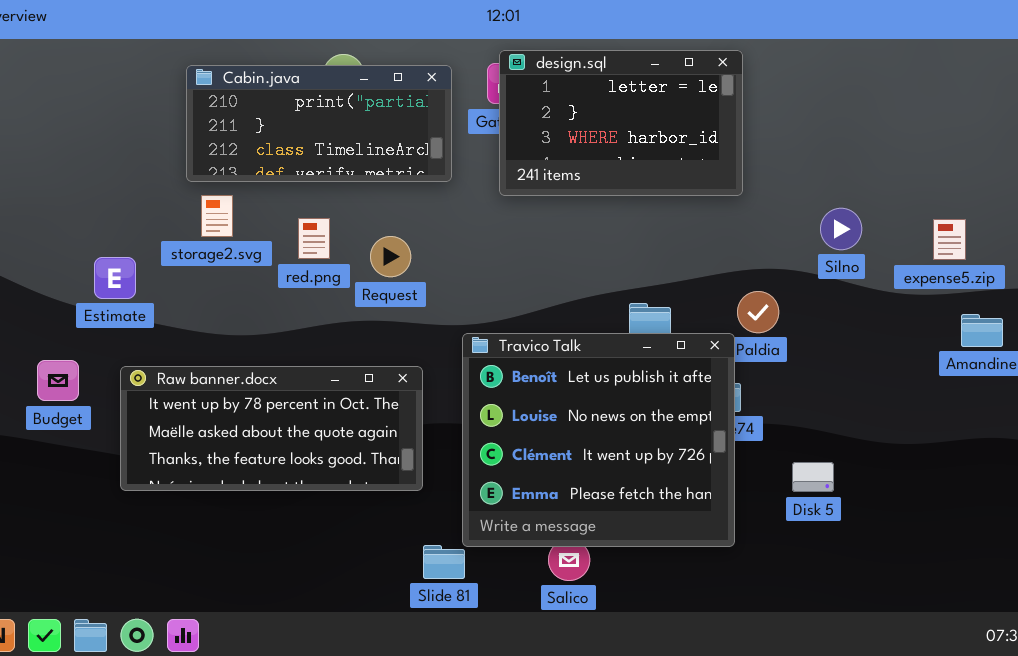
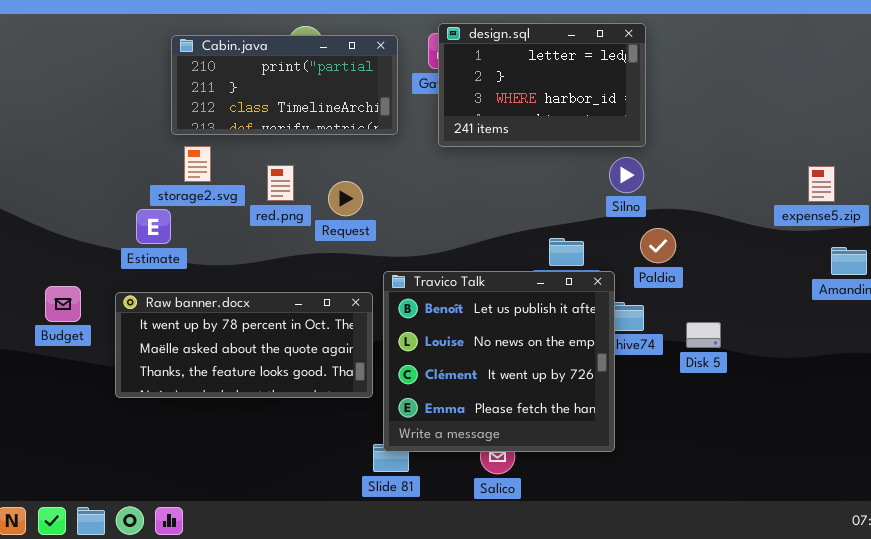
Silno: [820,208,862,250] -> [609,157,644,193], moved
Estimate: [94,257,136,299] -> [136,209,171,244], moved
Travico Talk: [462,333,735,547] -> [383,271,615,452], moved
Disk 5: [792,462,834,492] -> [686,322,721,348], moved

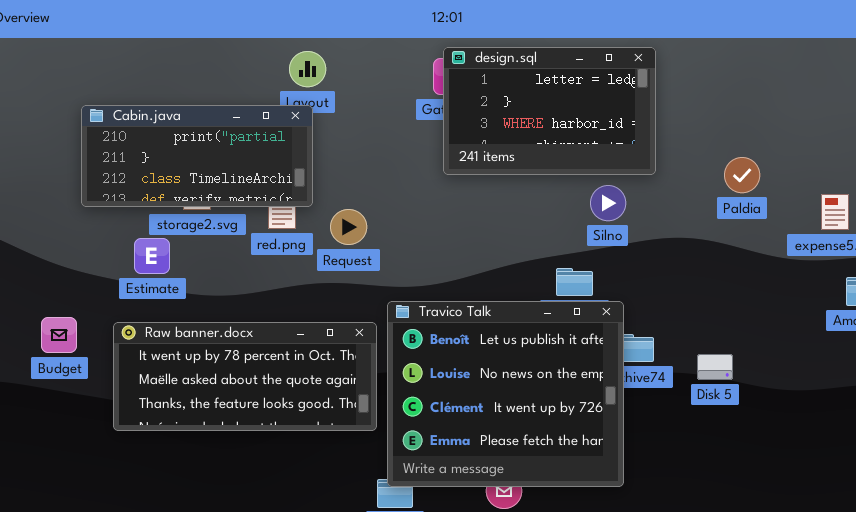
Cabin.java: [171,35,398,135] -> [81,105,313,207], moved
Silno: [609,157,644,193] -> [590,185,626,221], moved
Paldia: [640,228,676,263] -> [724,157,760,193], moved

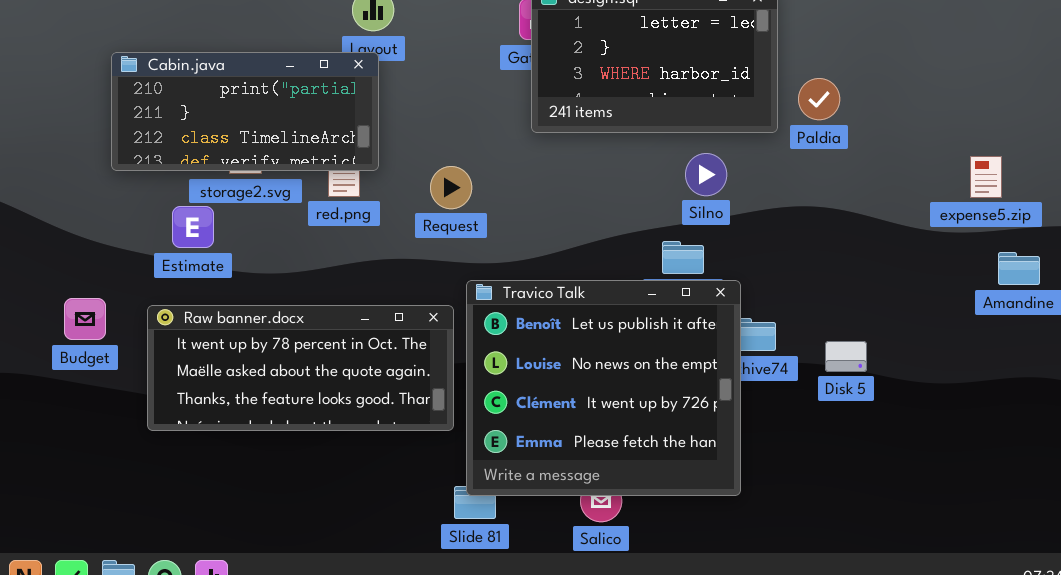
Paldia: [724,157,760,193] -> [798,78,840,120], moved
Silno: [590,185,626,221] -> [685,153,727,196], moved
Request: [330,209,367,245] -> [430,166,472,209], moved

